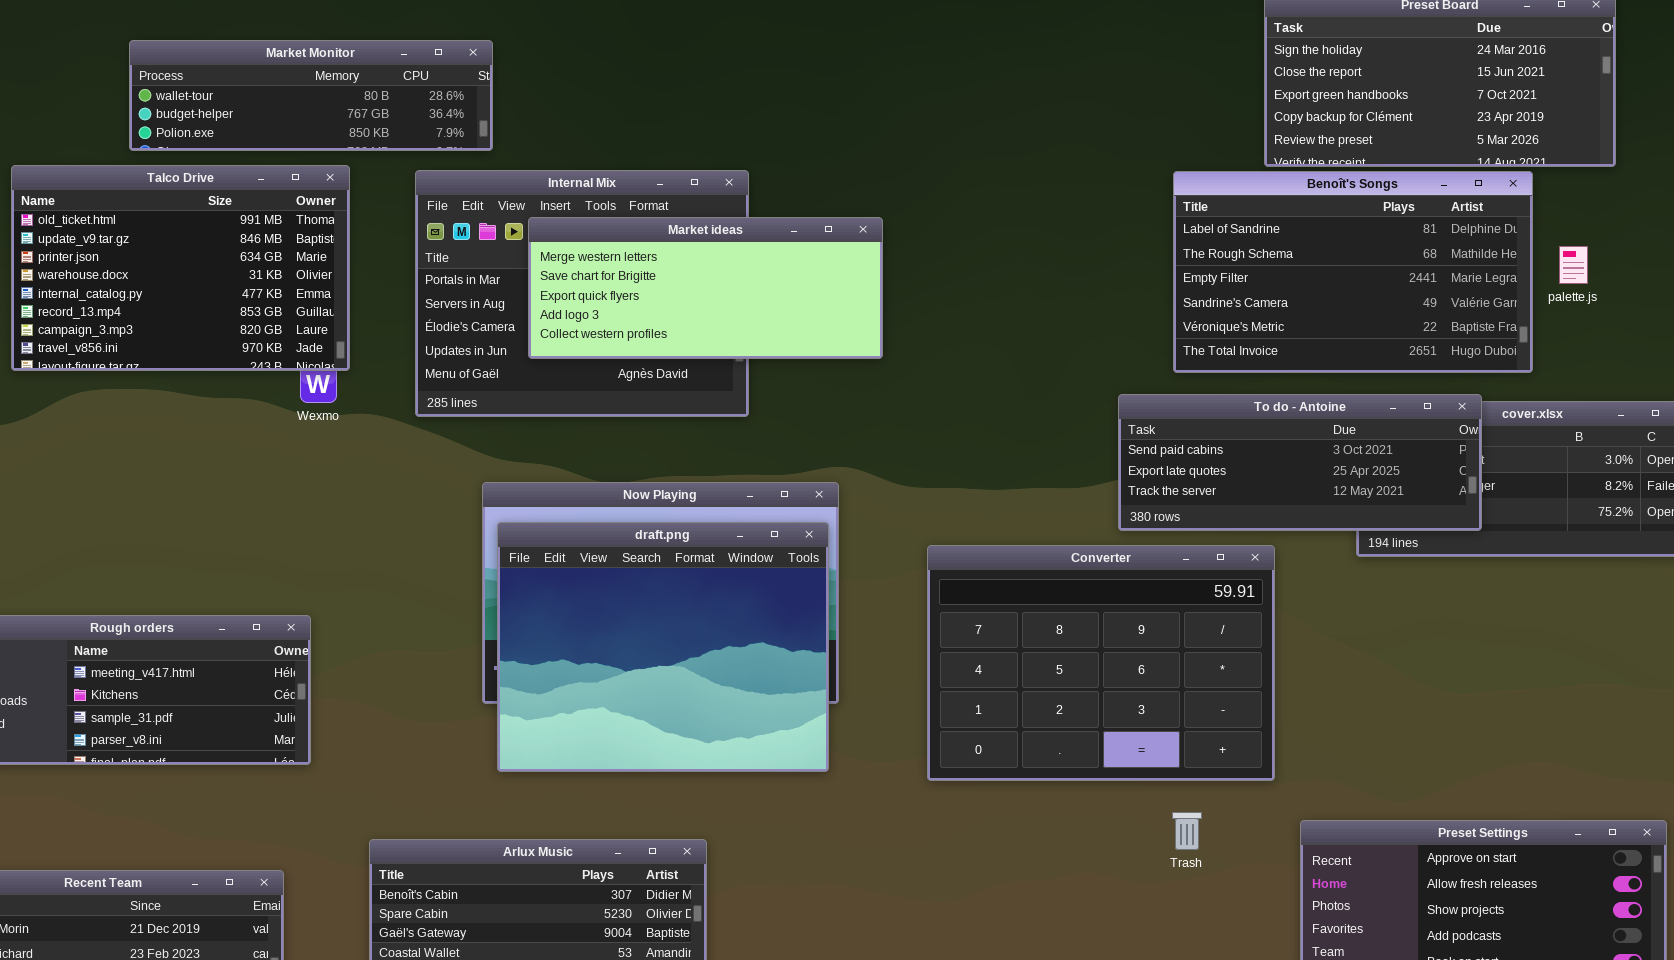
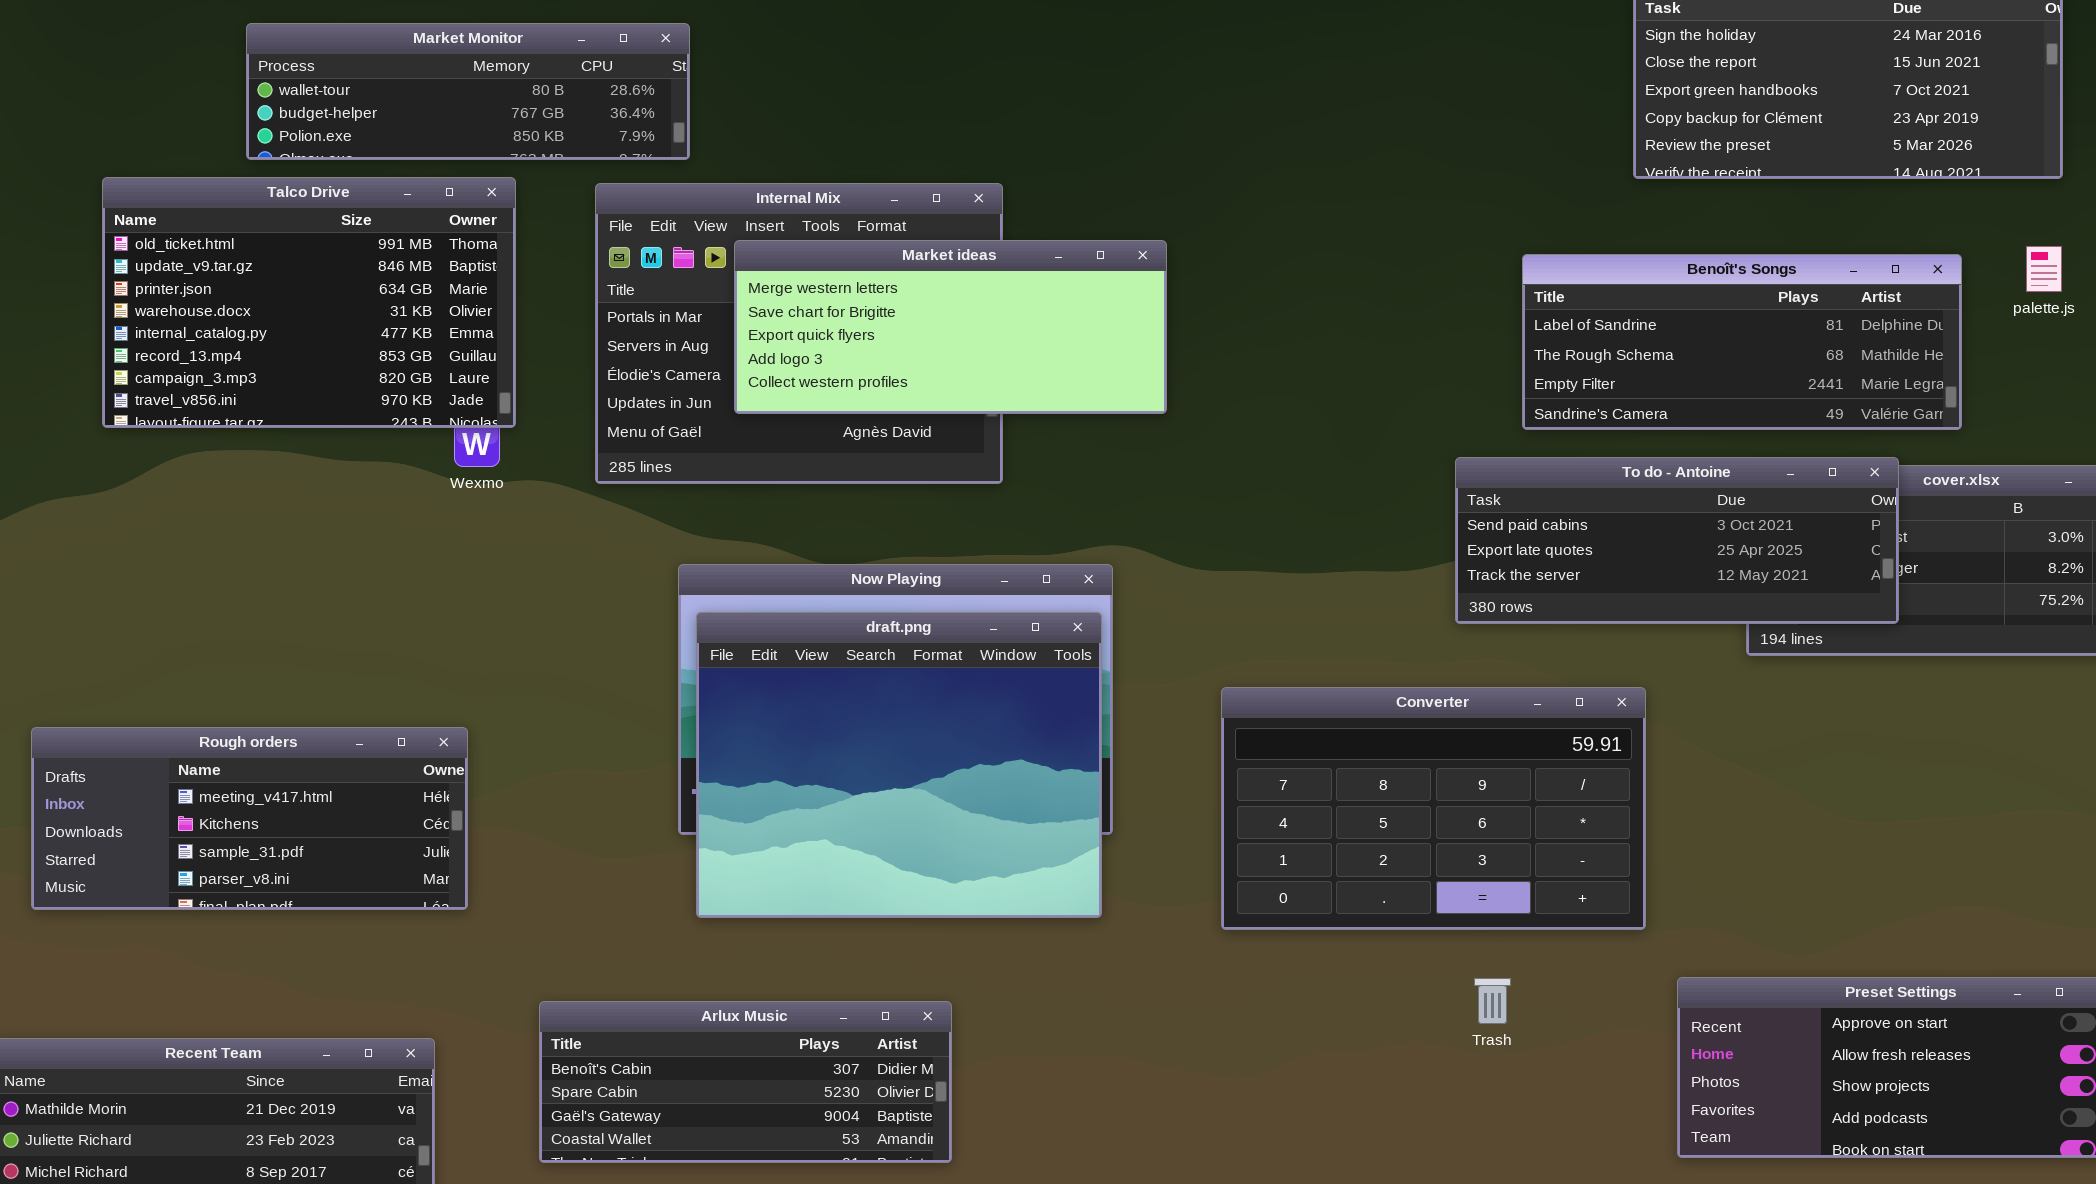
Benoît's Songs: [1173,171,1533,373] -> [1522,254,1962,430], resized
palette.js: [1559,246,1588,284] -> [2026,246,2062,292], moved
Converter: [927,545,1275,781] -> [1221,687,1646,930], resized
Trash: [1172,812,1202,850] -> [1474,978,1511,1024], moved

